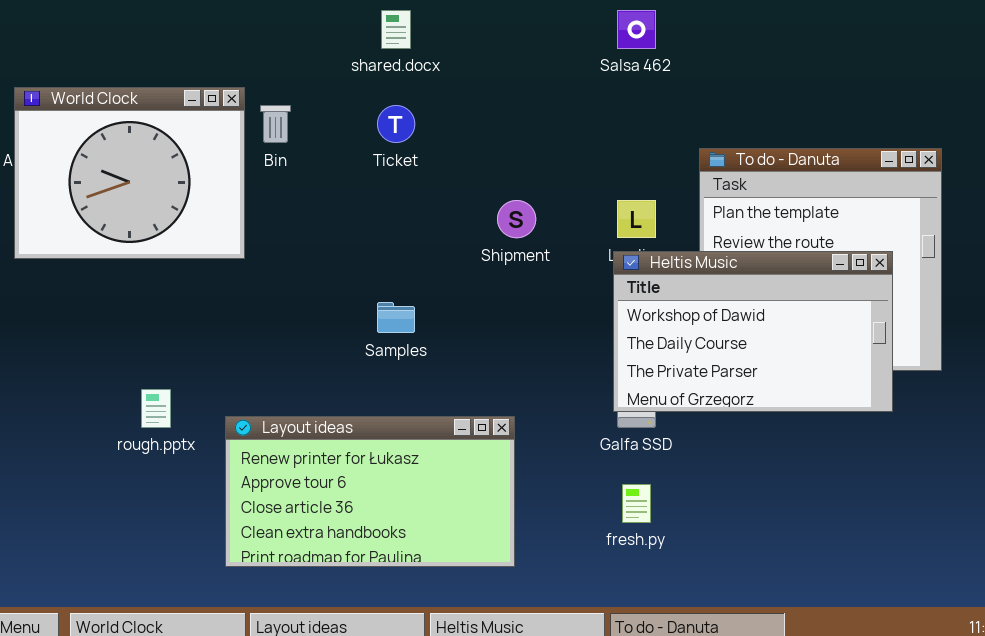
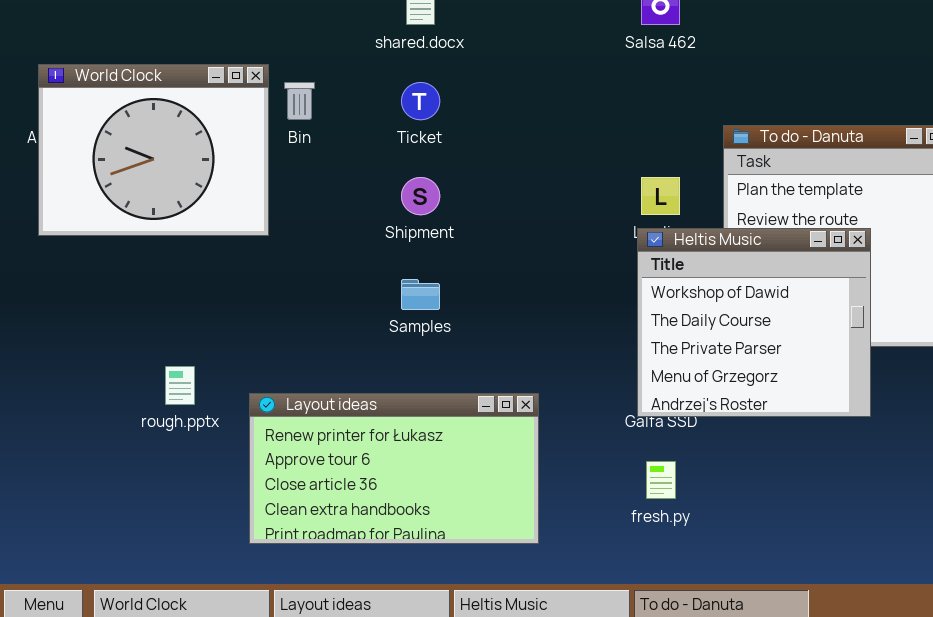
Shipment: [497,200,536,238] -> [401,177,440,215], moved
Heltis Music: [613,251,893,412] -> [637,228,871,417], resized

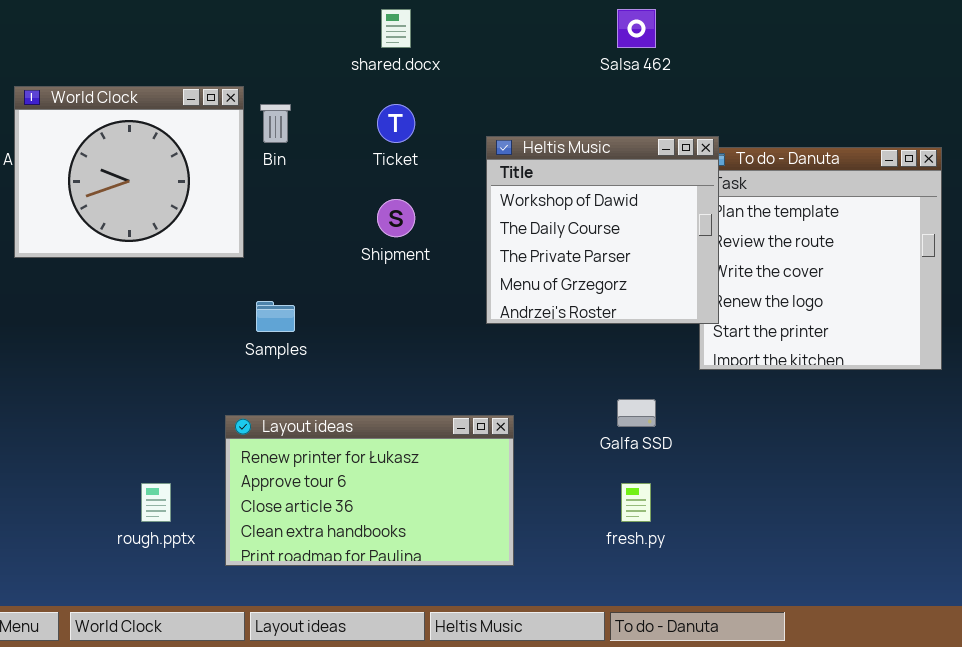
Heltis Music: [637,228,871,417] -> [486,136,719,324], moved
Samples: [401,279,440,310] -> [256,301,295,332], moved
rough.pptx: [165,366,195,405] -> [141,483,171,522], moved

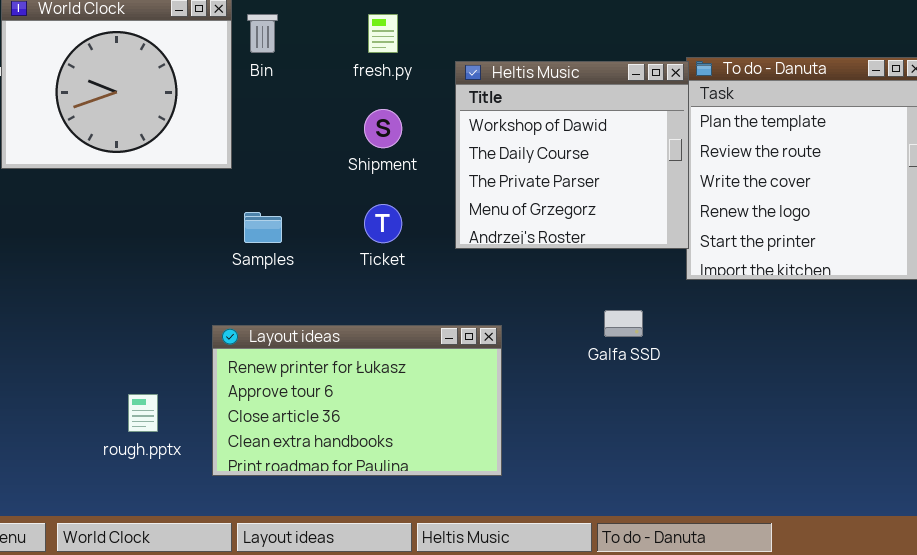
Ticket: [377,104,415,143] -> [364,204,402,243], moved
Heltis Music: [486,136,719,324] -> [455,61,689,249], moved
fresh.py: [621,483,651,522] -> [368,14,398,53], moved

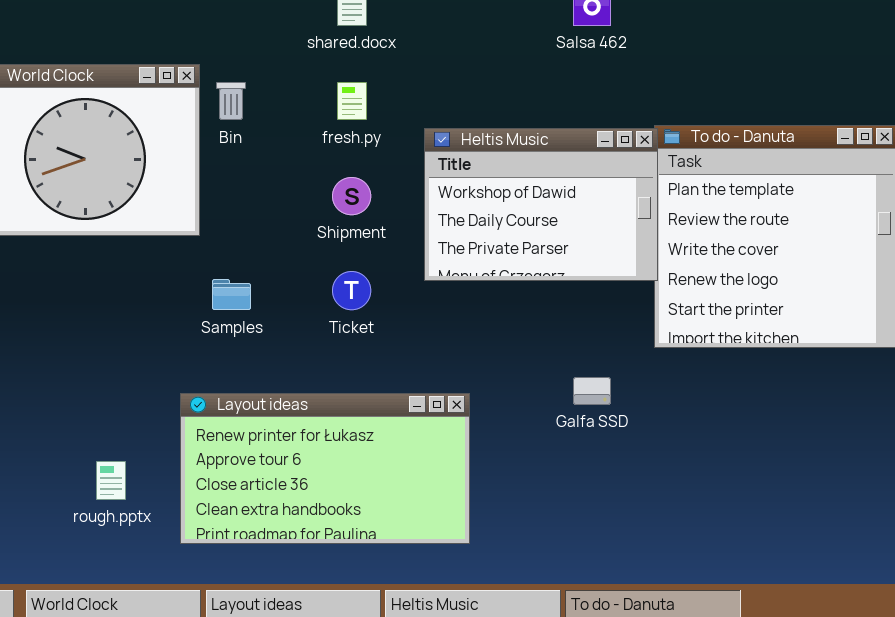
Heltis Music: [455,61,689,249] -> [424,128,658,281], resized

